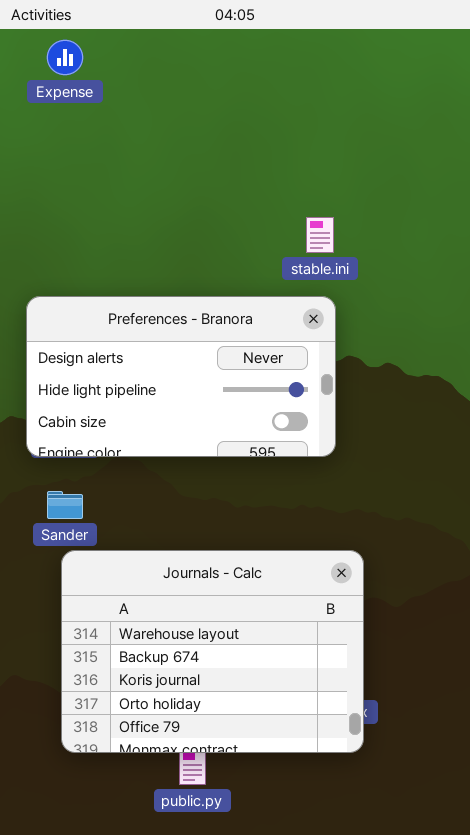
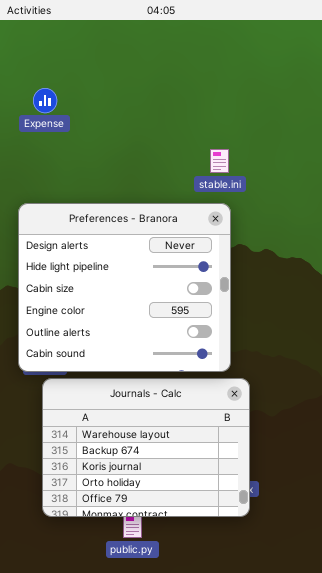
Expense: [47,40,83,75] -> [33,88,57,113], moved
Preferences - Branora: [26,296,336,457] -> [18,203,231,372], resized

